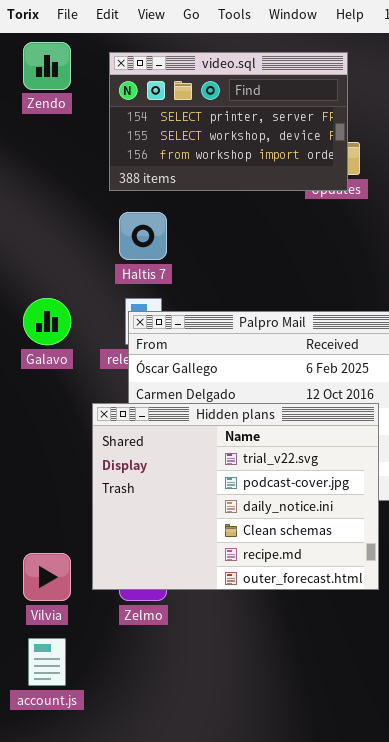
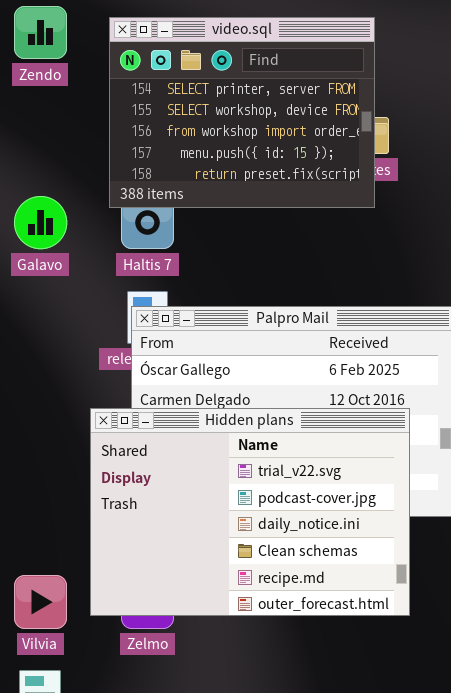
video.sql: [109,52,348,191] -> [109,17,375,208], resized
Galavo: [23,298,71,345] -> [14,196,67,249], moved

